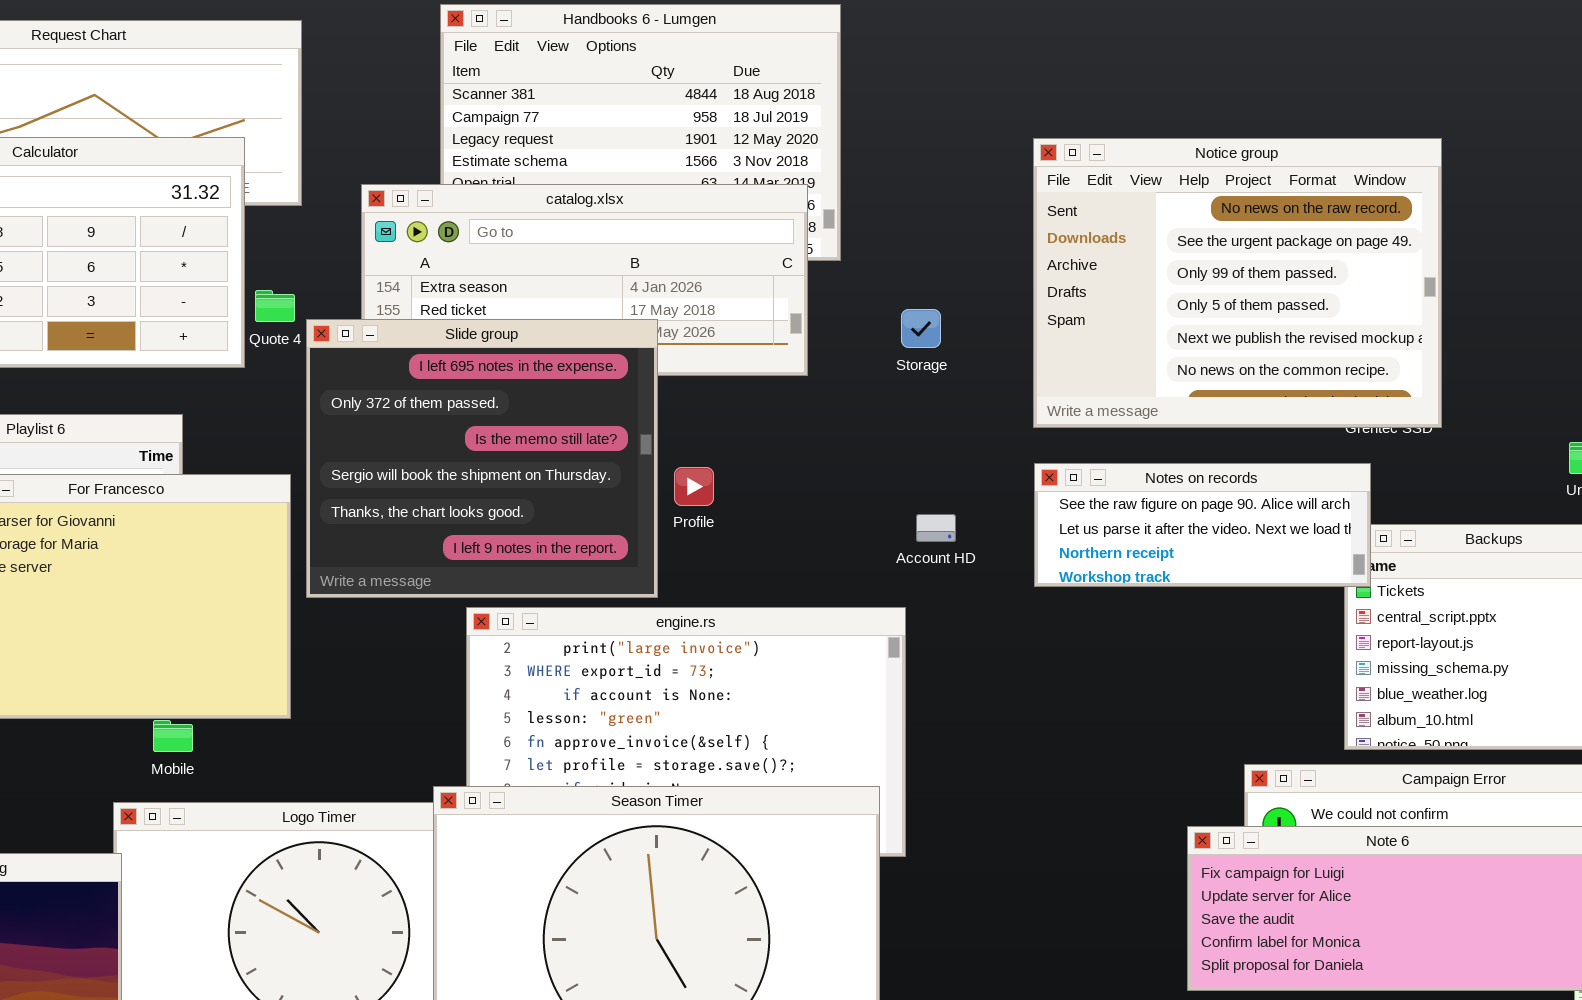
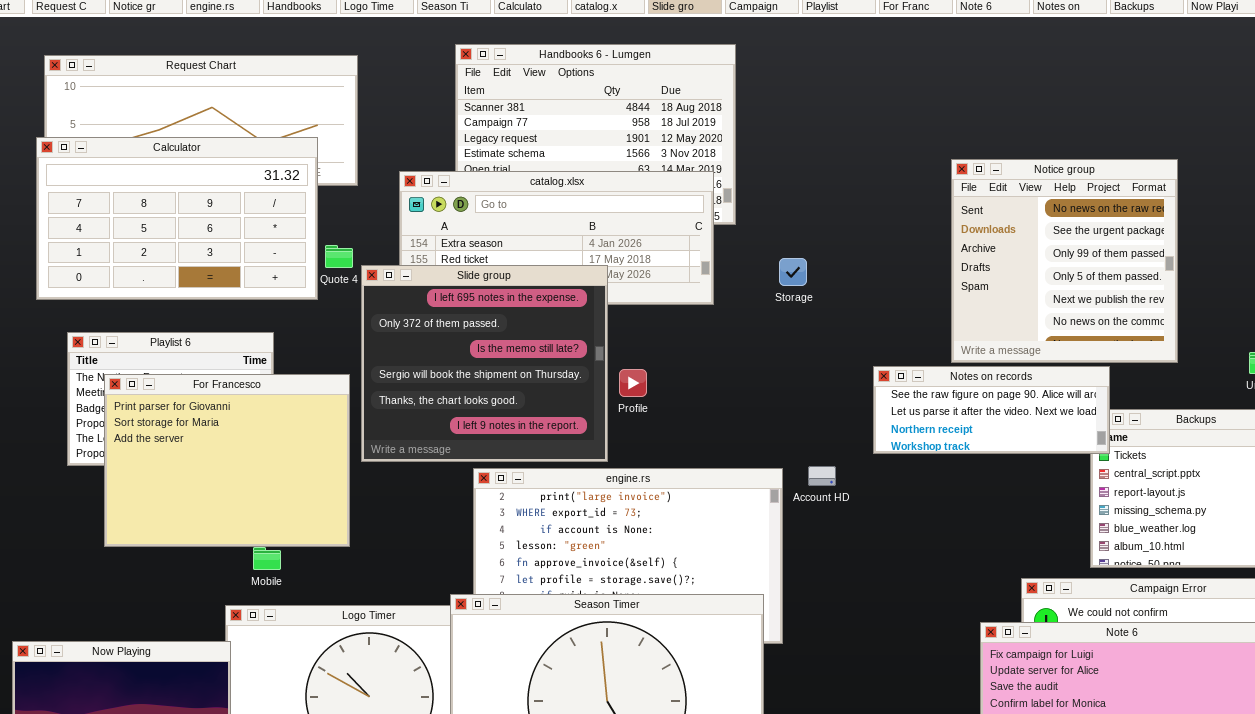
Notice group: [1033,138,1442,428] -> [951,159,1178,363], moved, resized
Account HD: [916,514,956,542] -> [808,466,836,486], moved

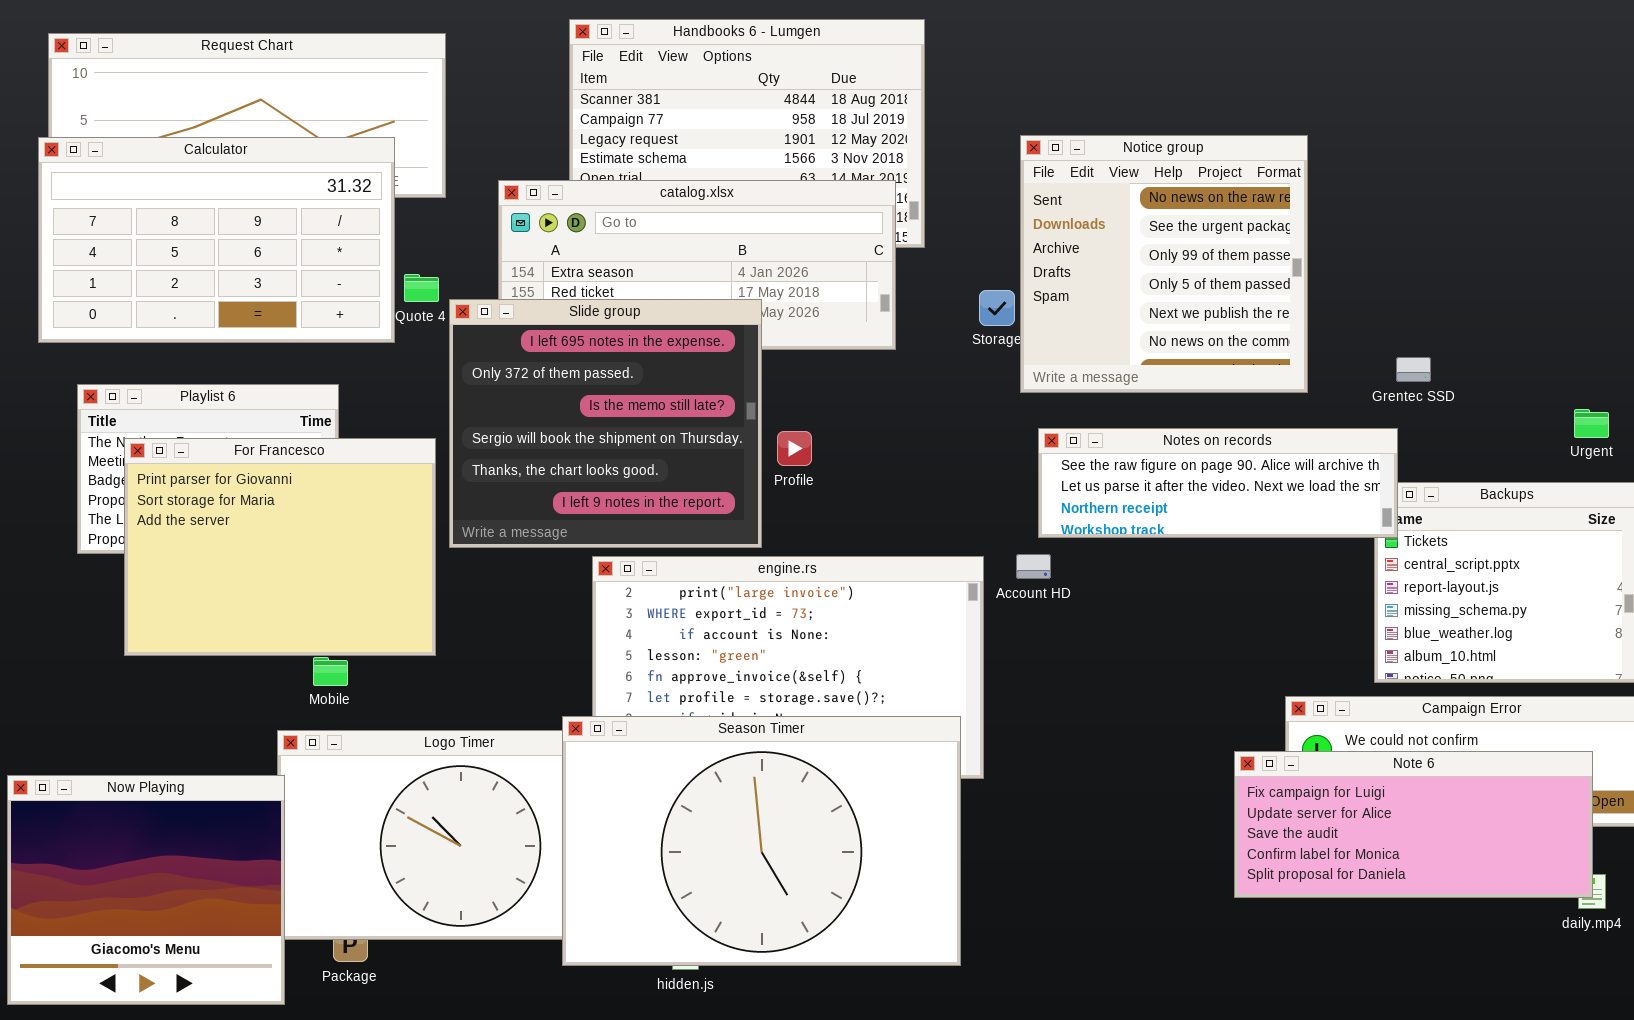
Notice group: [951,159,1178,363] -> [1020,135,1308,393], moved
Notes on records: [873,366,1110,454] -> [1038,428,1398,538], resized

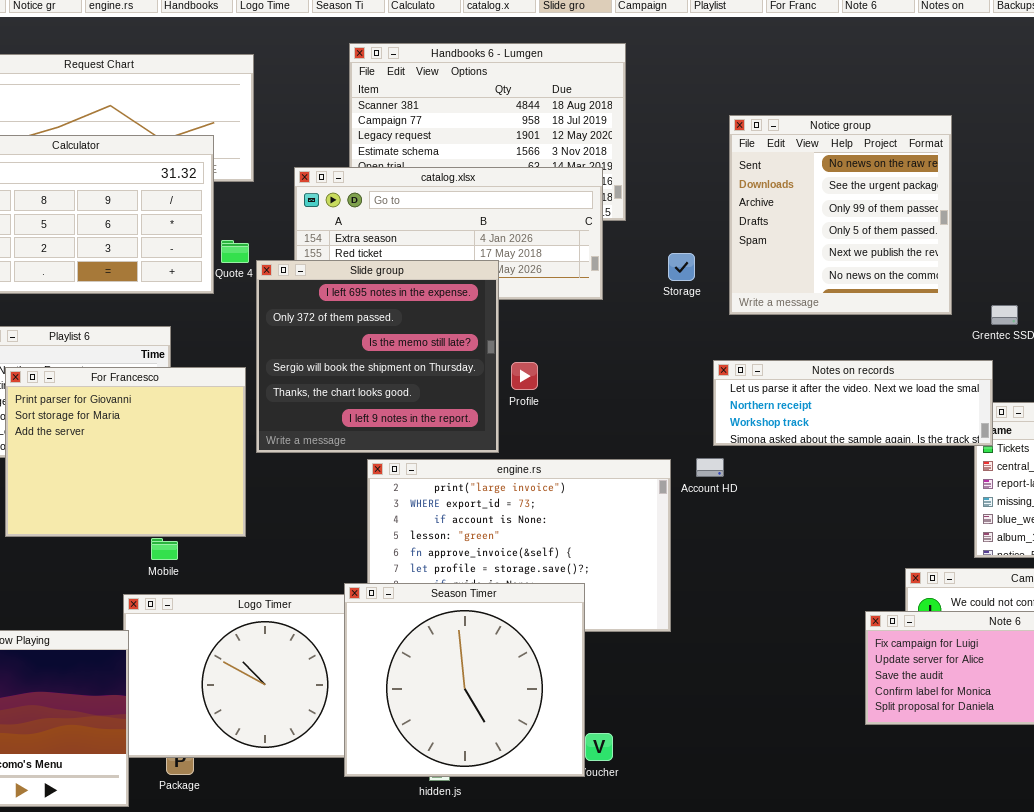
Notice group: [1020,135,1308,393] -> [729,115,952,315], moved
Notes on records: [1038,428,1398,538] -> [713,360,993,446], scrolled down 1 row
Season Timer: [562,716,961,966] -> [344,583,585,777], resized

